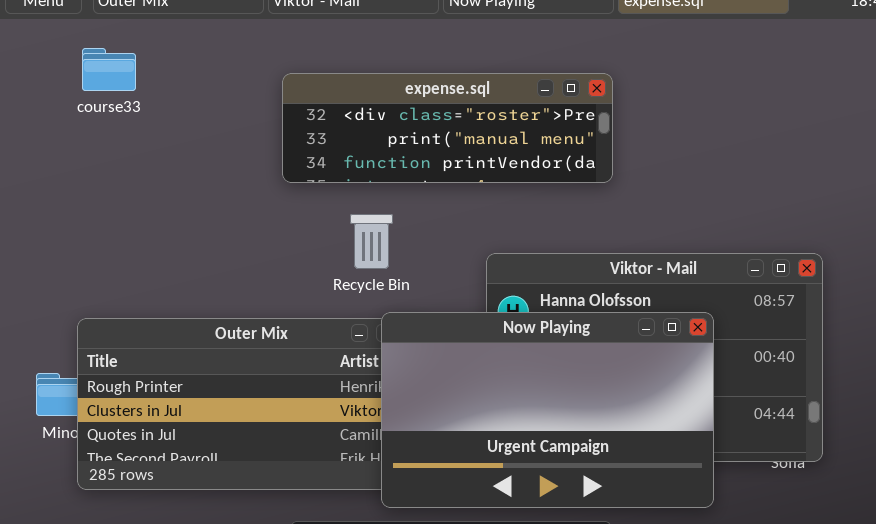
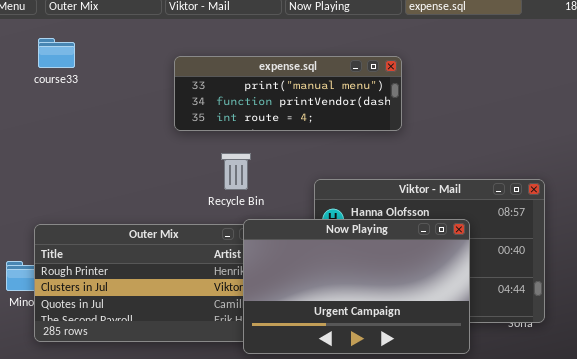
expense.sql: [282,73,613,183] -> [174,56,402,131], scrolled down 1 row

